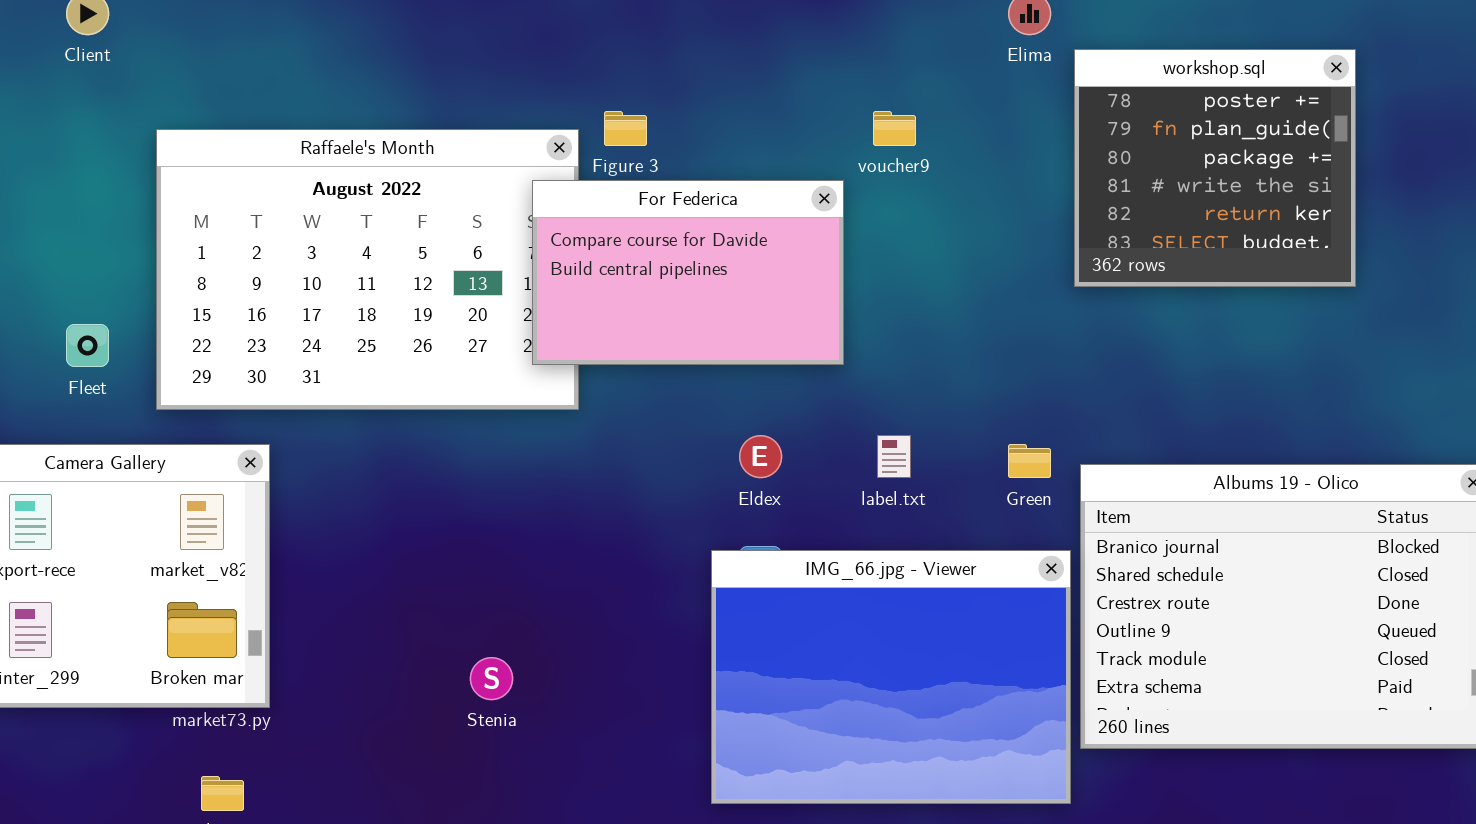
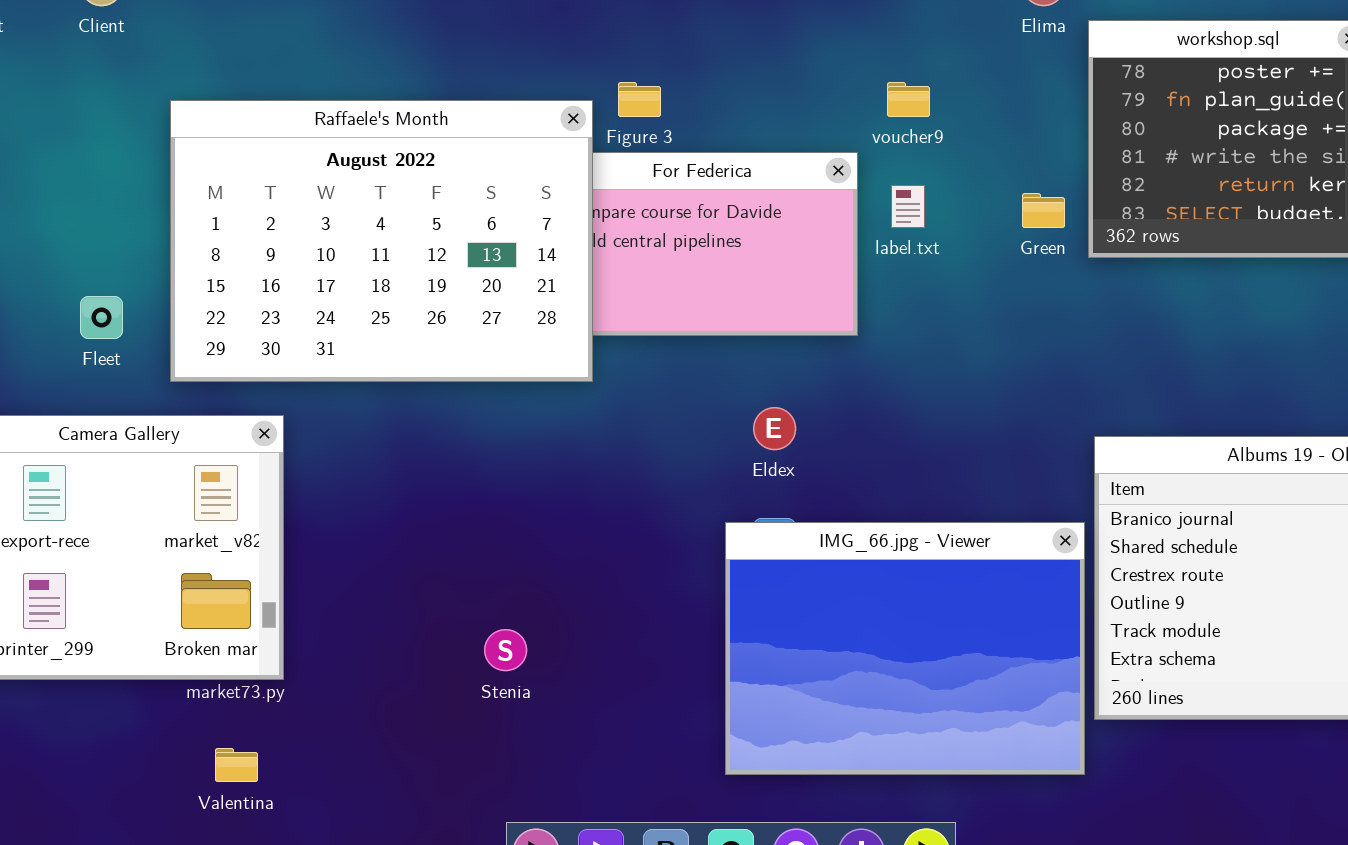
Raffaele's Month: [156,129,579,410] -> [170,100,593,382], raised
label.txt: [877,435,911,478] -> [891,185,925,228], moved
Green: [1008,444,1051,478] -> [1022,193,1065,228], moved

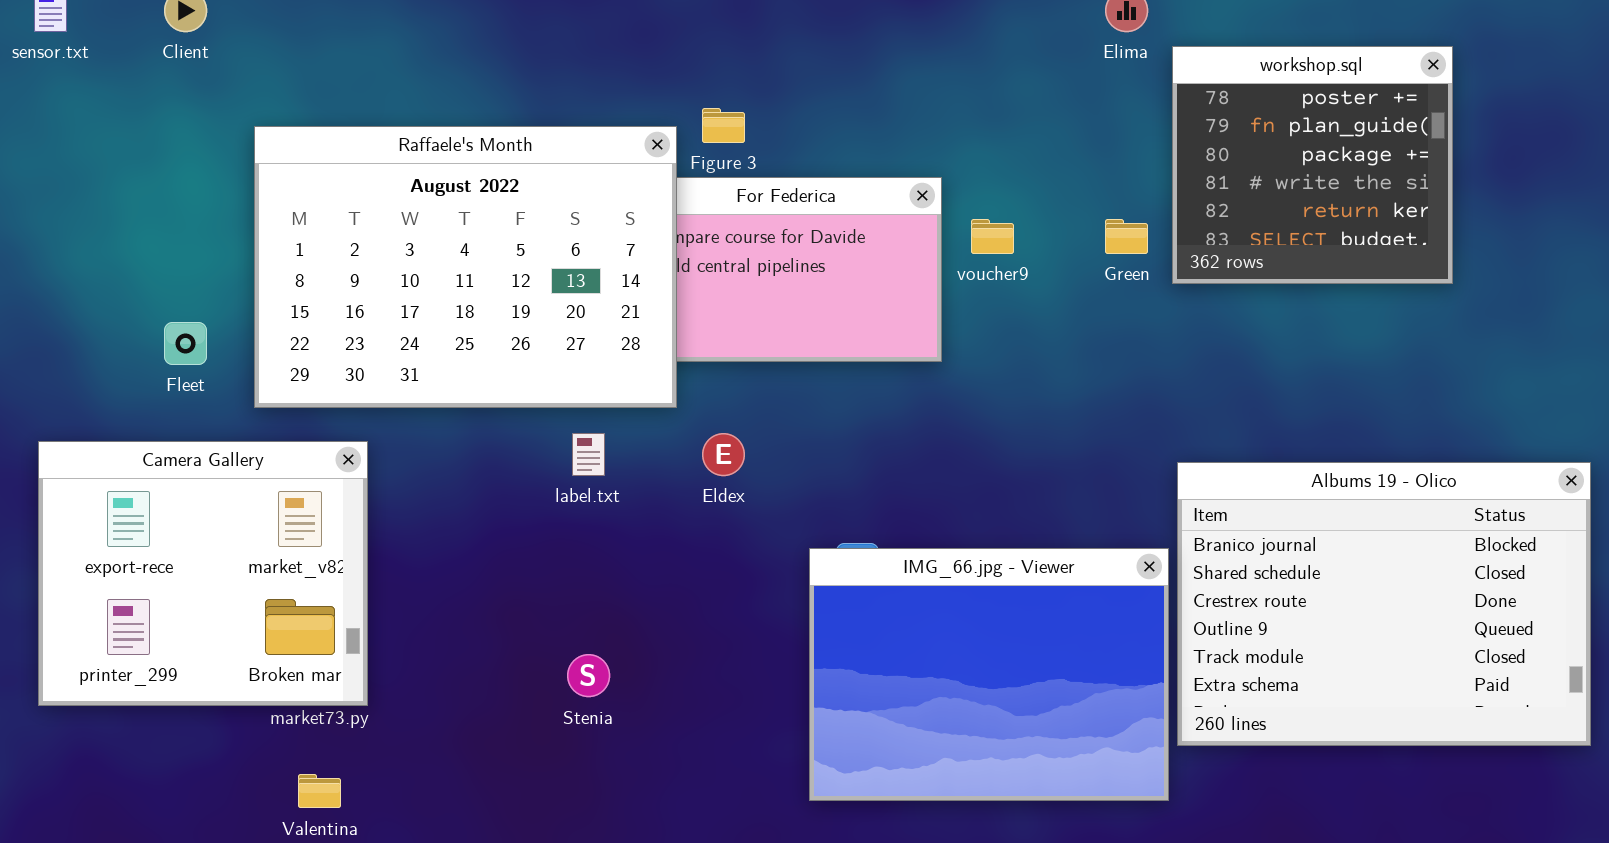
voucher9: [887,82,930,117] -> [971,219,1014,254], moved
label.txt: [891,185,925,228] -> [572,433,605,476], moved
Eldex: [753,407,796,450] -> [702,433,745,476], moved

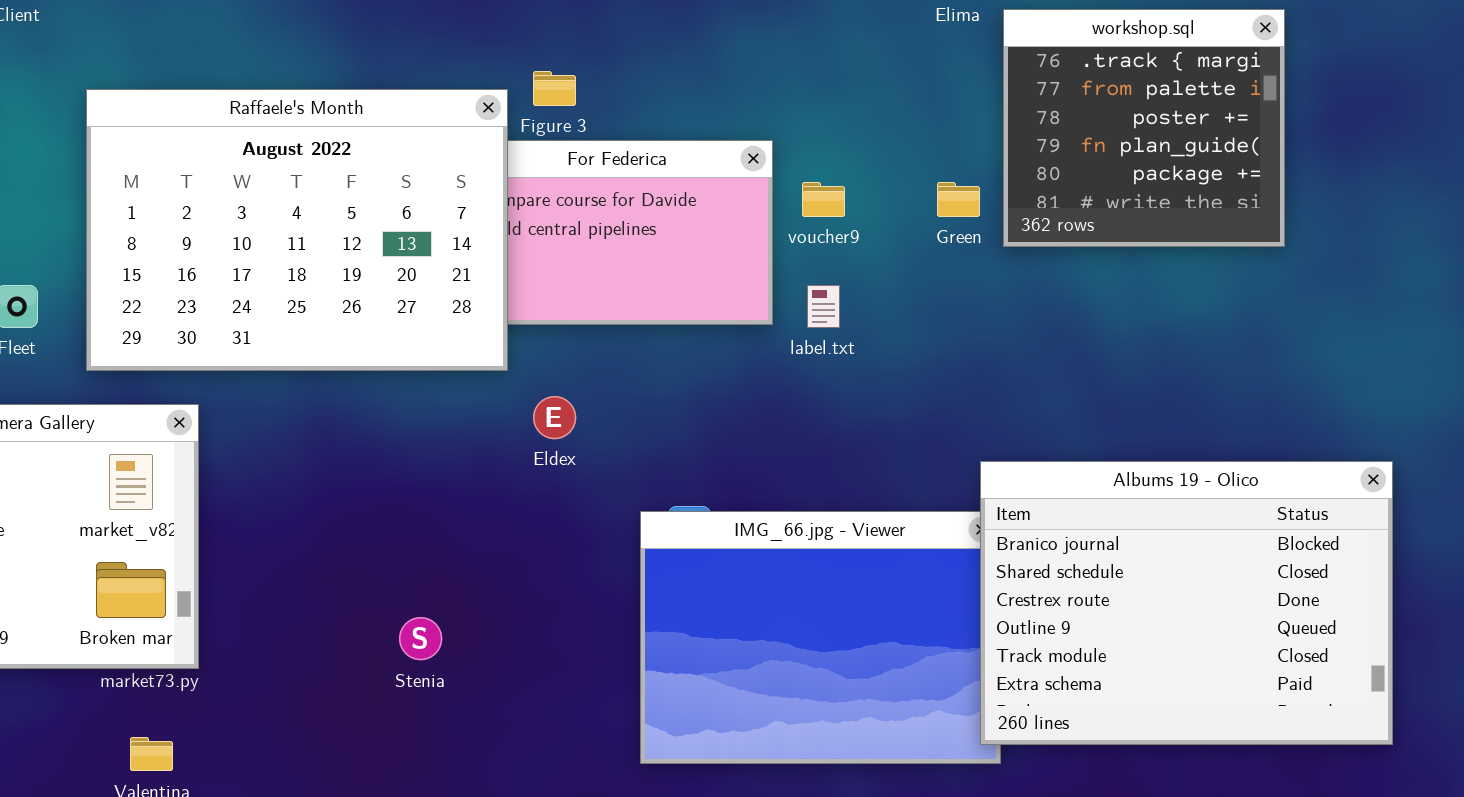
workshop.sql: [1172,46,1453,284] -> [1003,9,1285,247], scrolled up 2 rows
label.txt: [572,433,605,476] -> [807,285,840,328], moved
Albums 19 - Olico: [1177,462,1591,746] -> [980,461,1393,745], moved

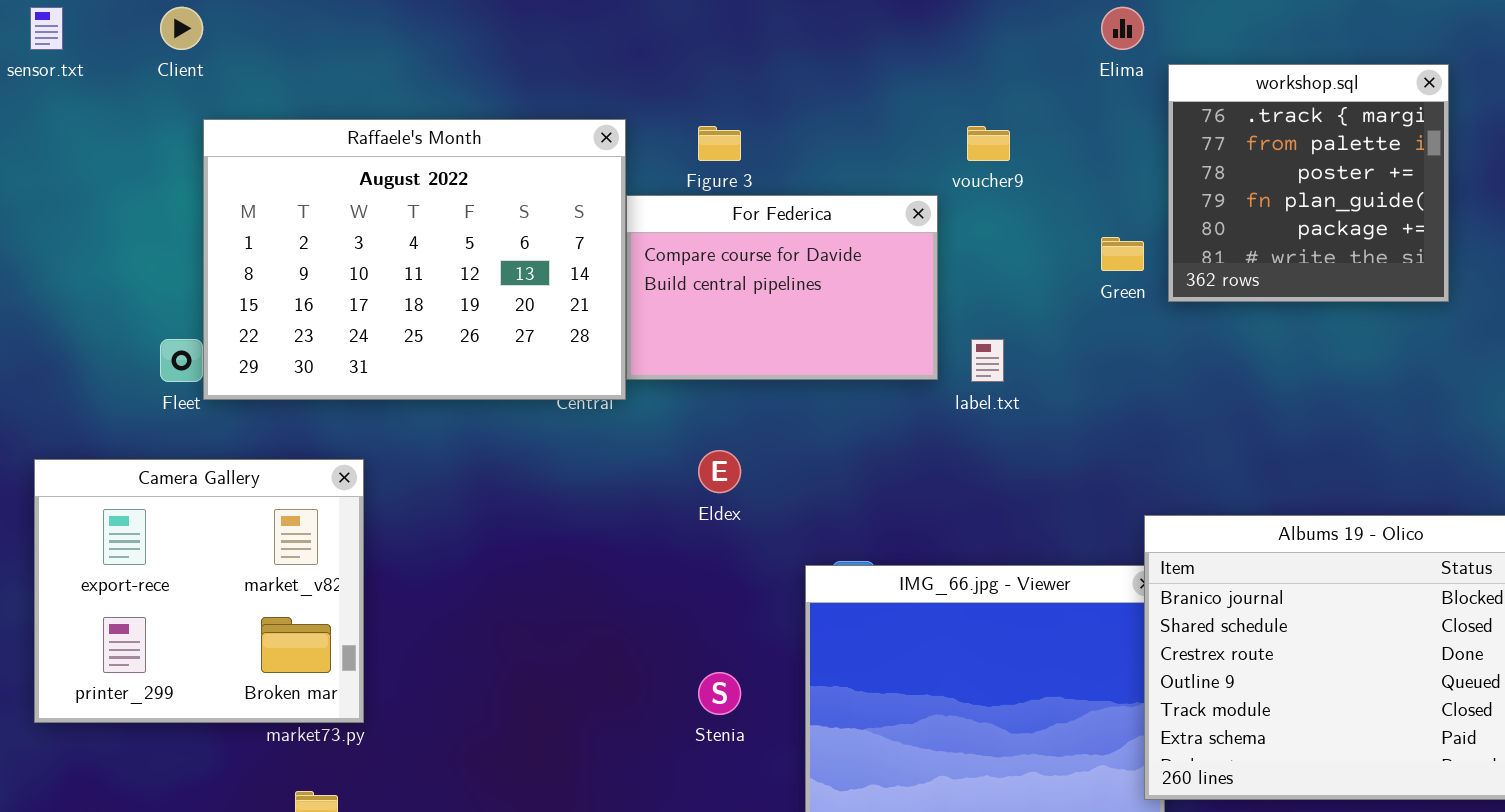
Raffaele's Month: [86,89,508,371] -> [203,119,626,400], moved
voucher9: [802,182,845,217] -> [967,126,1010,161], moved
Stenia: [399,617,442,660] -> [698,672,741,715], moved

